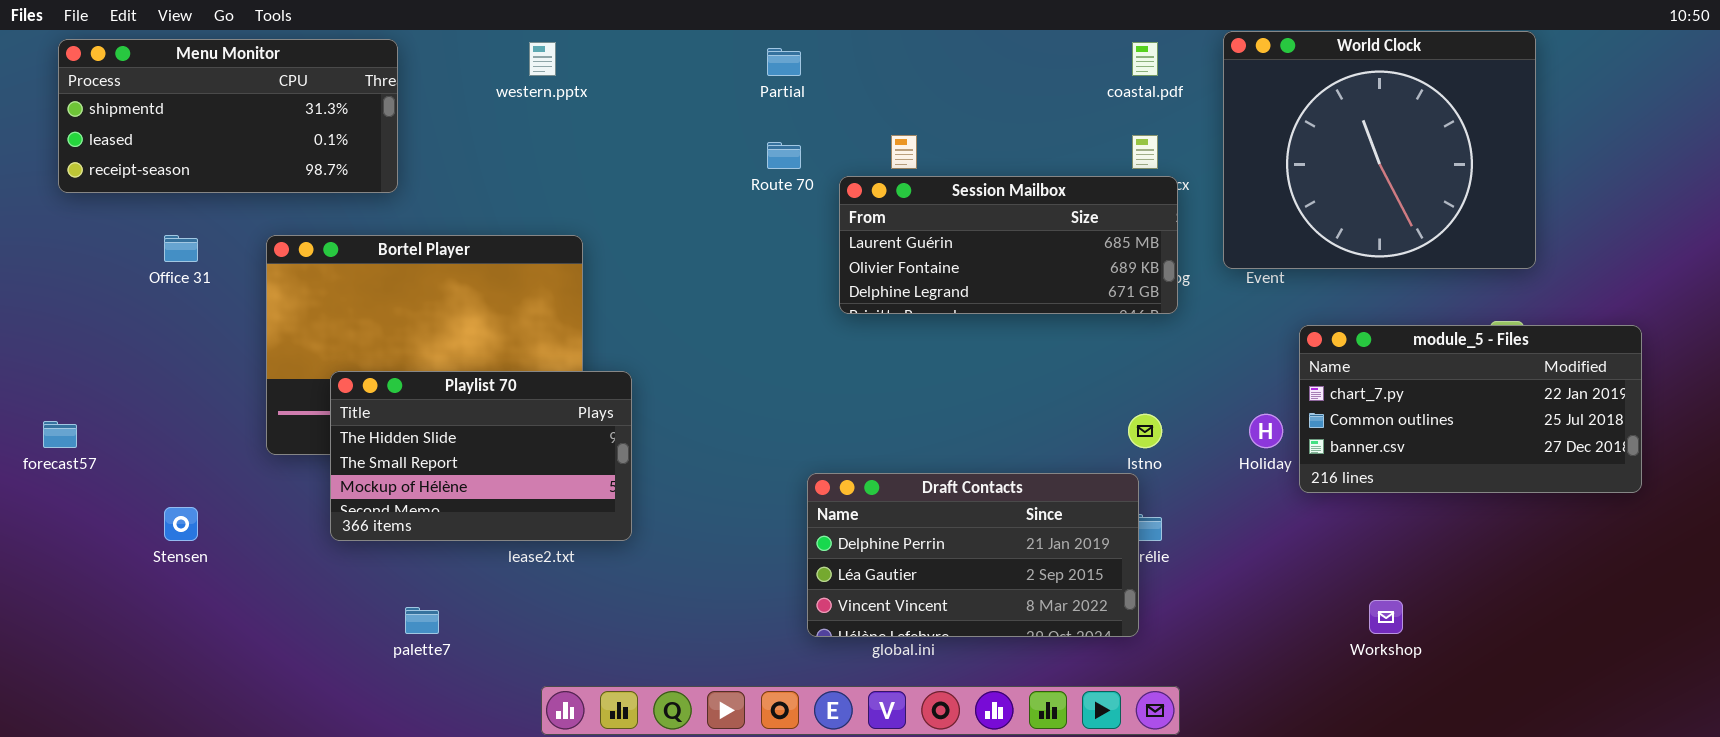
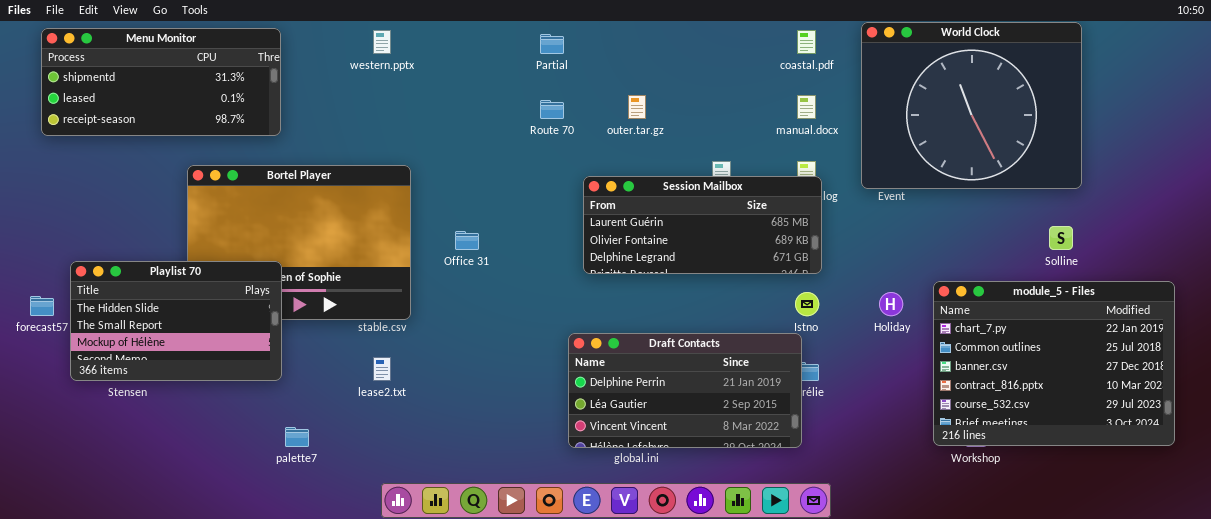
Session Mailbox: [839,176,1178,314] -> [583,176,822,274], moved
Office 31: [164,235,198,262] -> [455,231,479,250], moved
module_5 - Files: [1299,325,1642,493] -> [933,281,1175,446], moved, resized
Playlist 70: [330,371,632,541] -> [70,261,282,381], moved

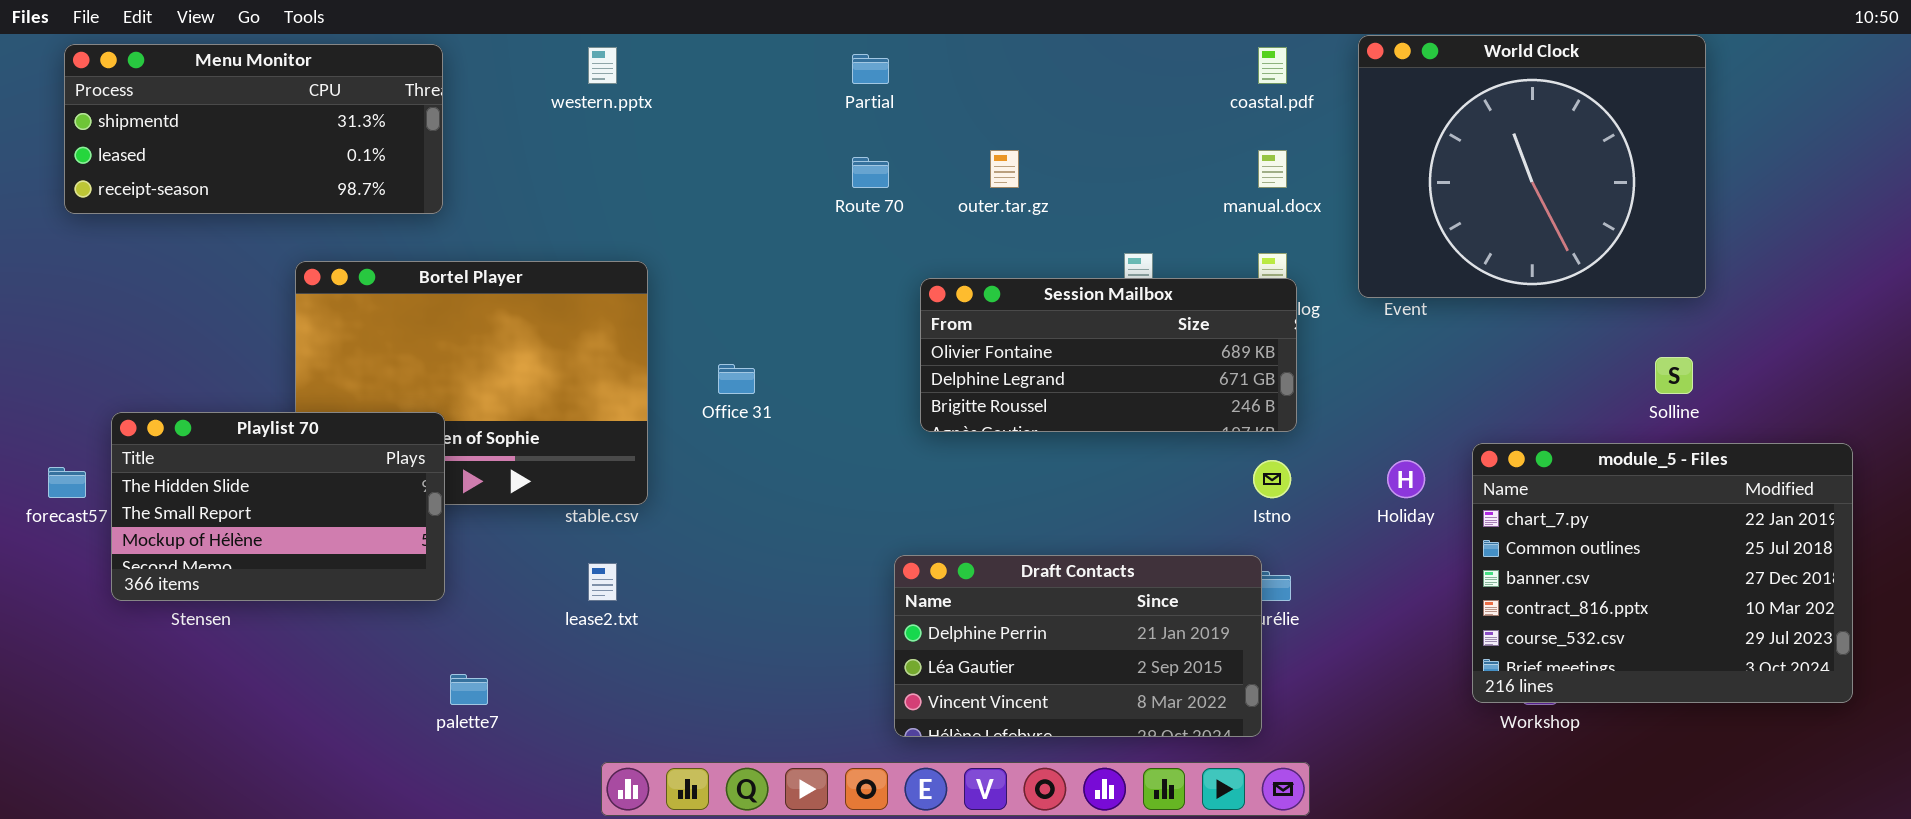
Session Mailbox: [583,176,822,274] -> [920,278,1297,432], scrolled down 1 row
Draft Contacts: [568,333,802,448] -> [894,555,1262,737], moved

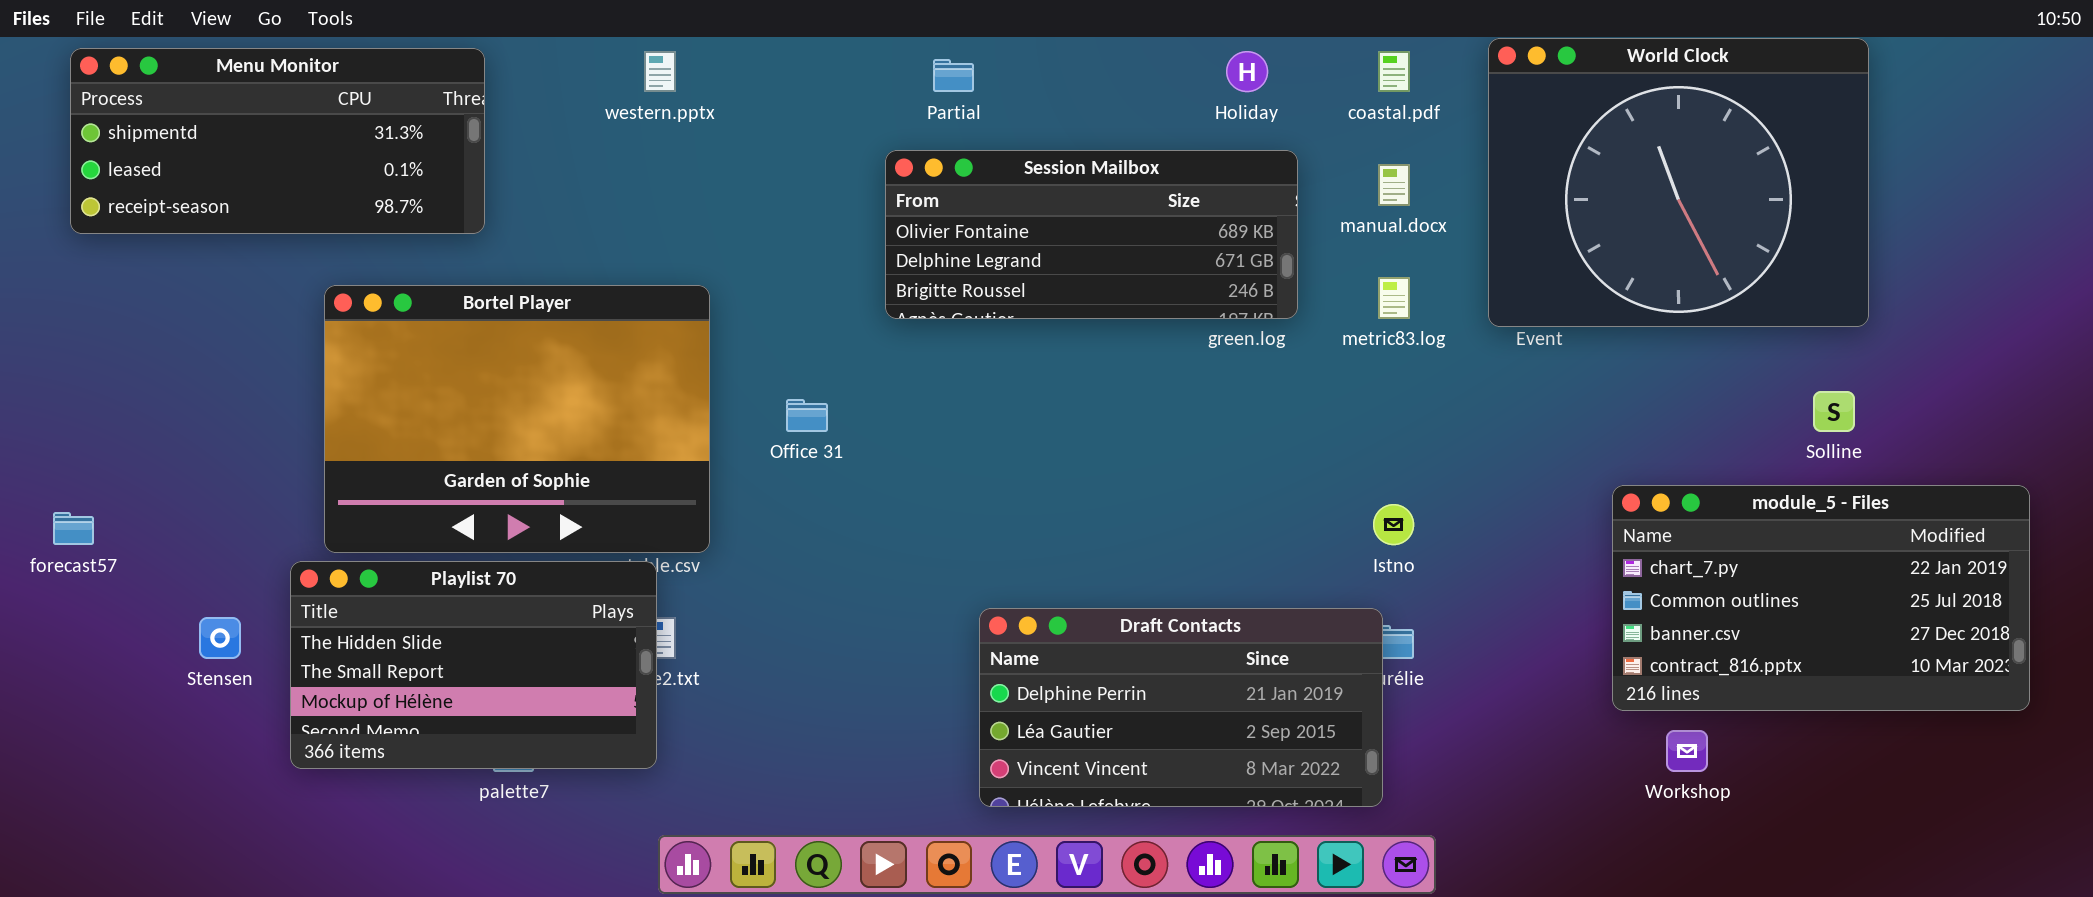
Session Mailbox: [920,278,1297,432] -> [885,150,1298,319], moved
Playlist 70: [111,412,445,601] -> [290,561,657,769], moved
module_5 - Files: [1472,443,1853,703] -> [1612,485,2030,711], resized
Holiday: [1387,460,1425,498] -> [1226,51,1268,92], moved

